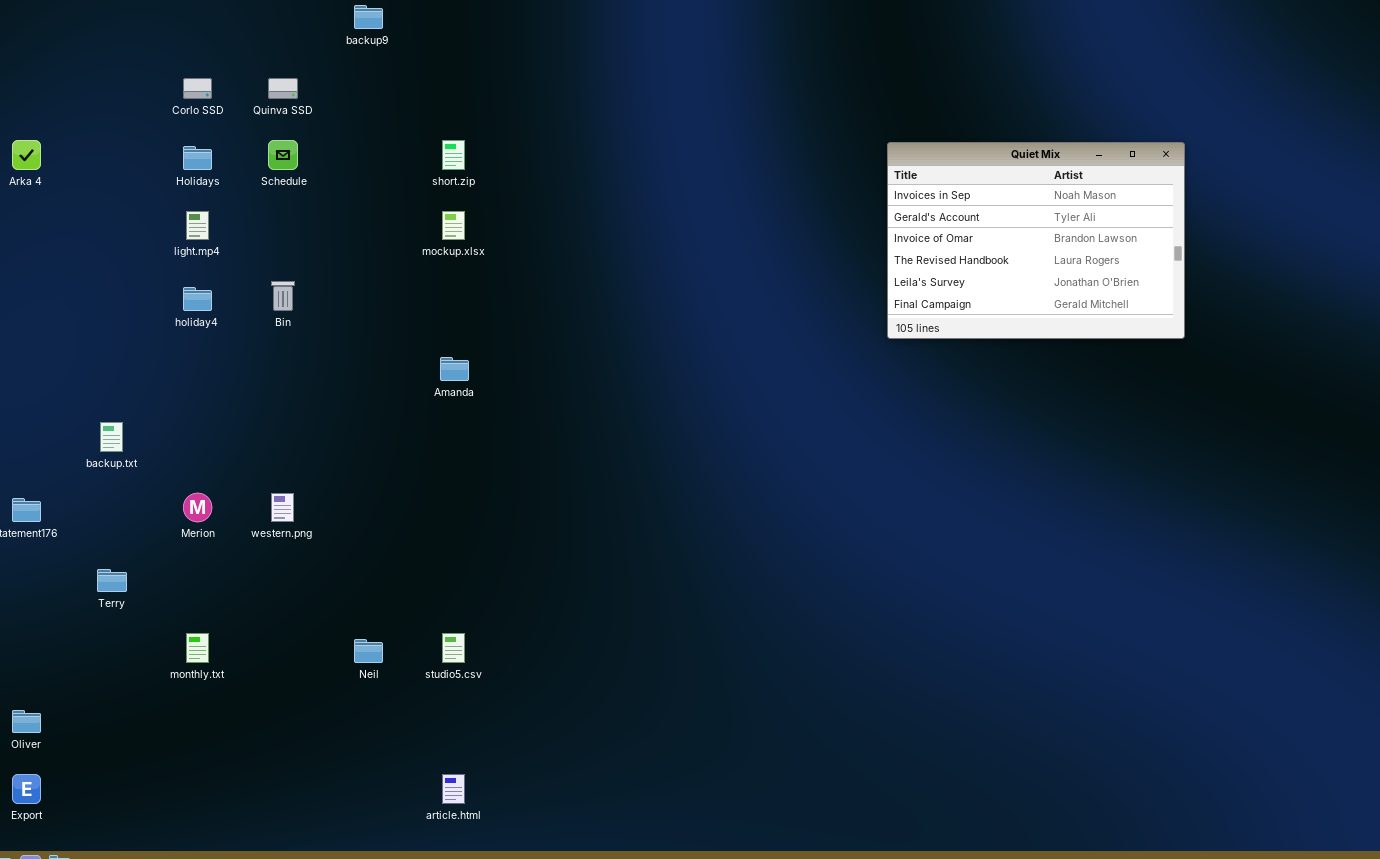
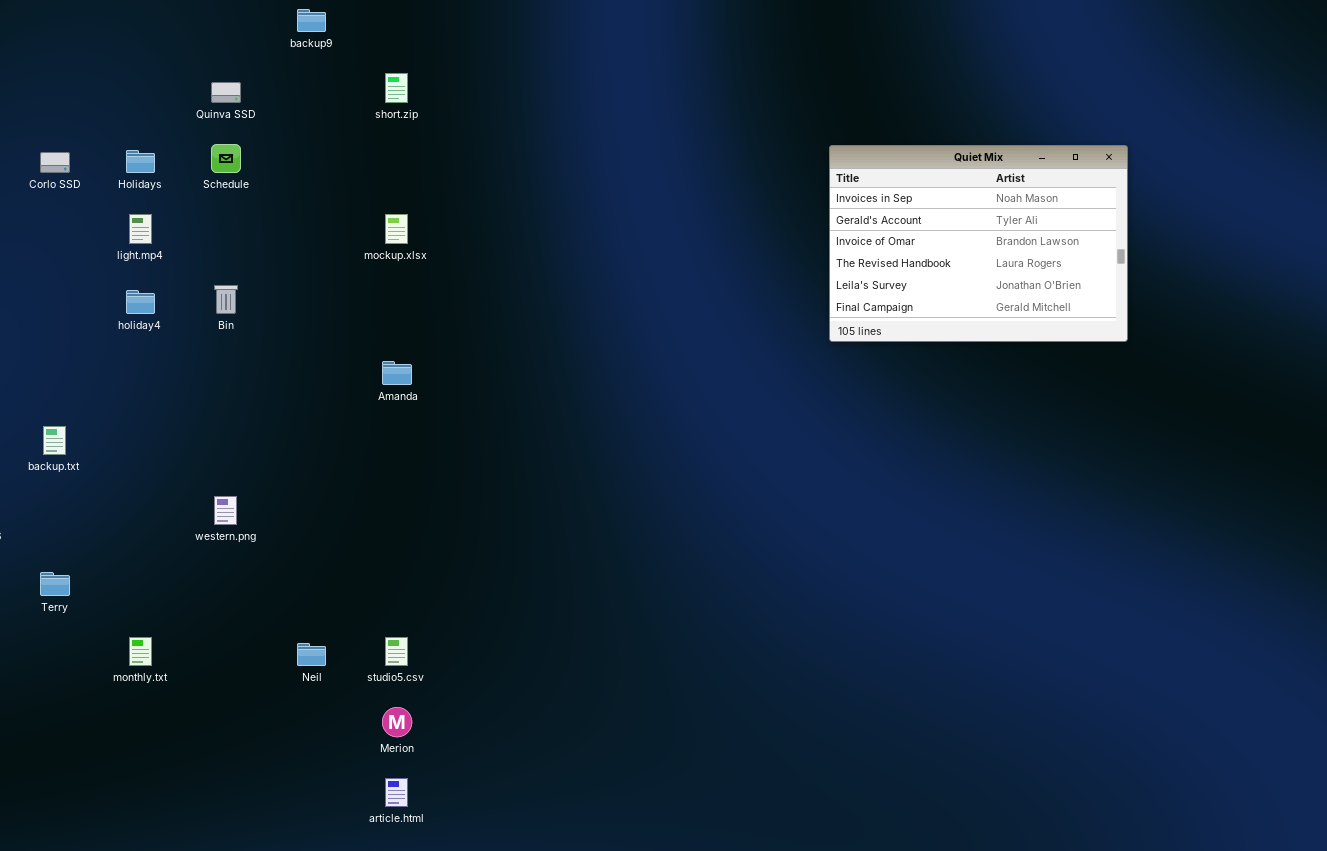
Corlo SSD: [183,78,212,99] -> [40,152,70,173], moved
short.zip: [442,140,465,170] -> [385,73,408,103], moved
Merion: [183,493,212,522] -> [382,707,412,737], moved

